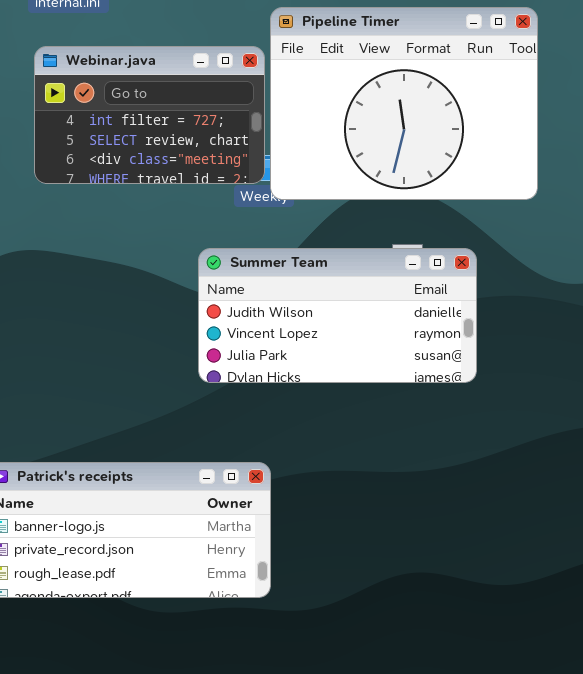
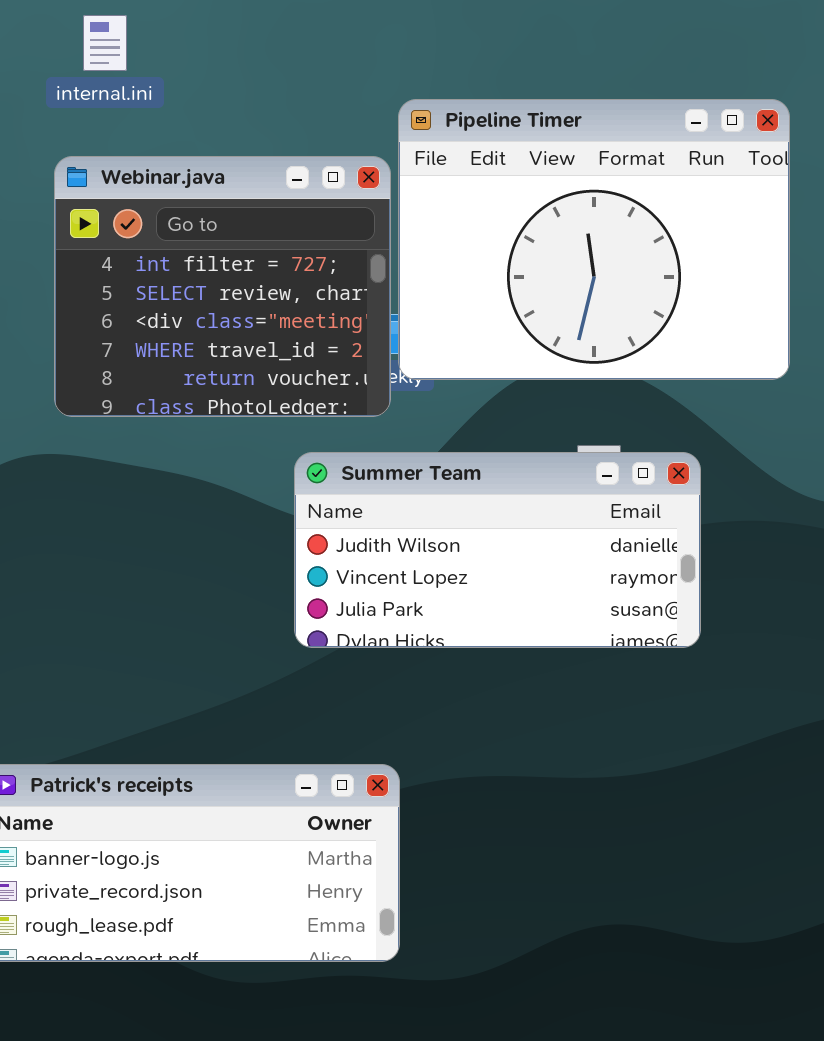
Webinar.java: [34,46,265,184] -> [54,156,391,417], resized

